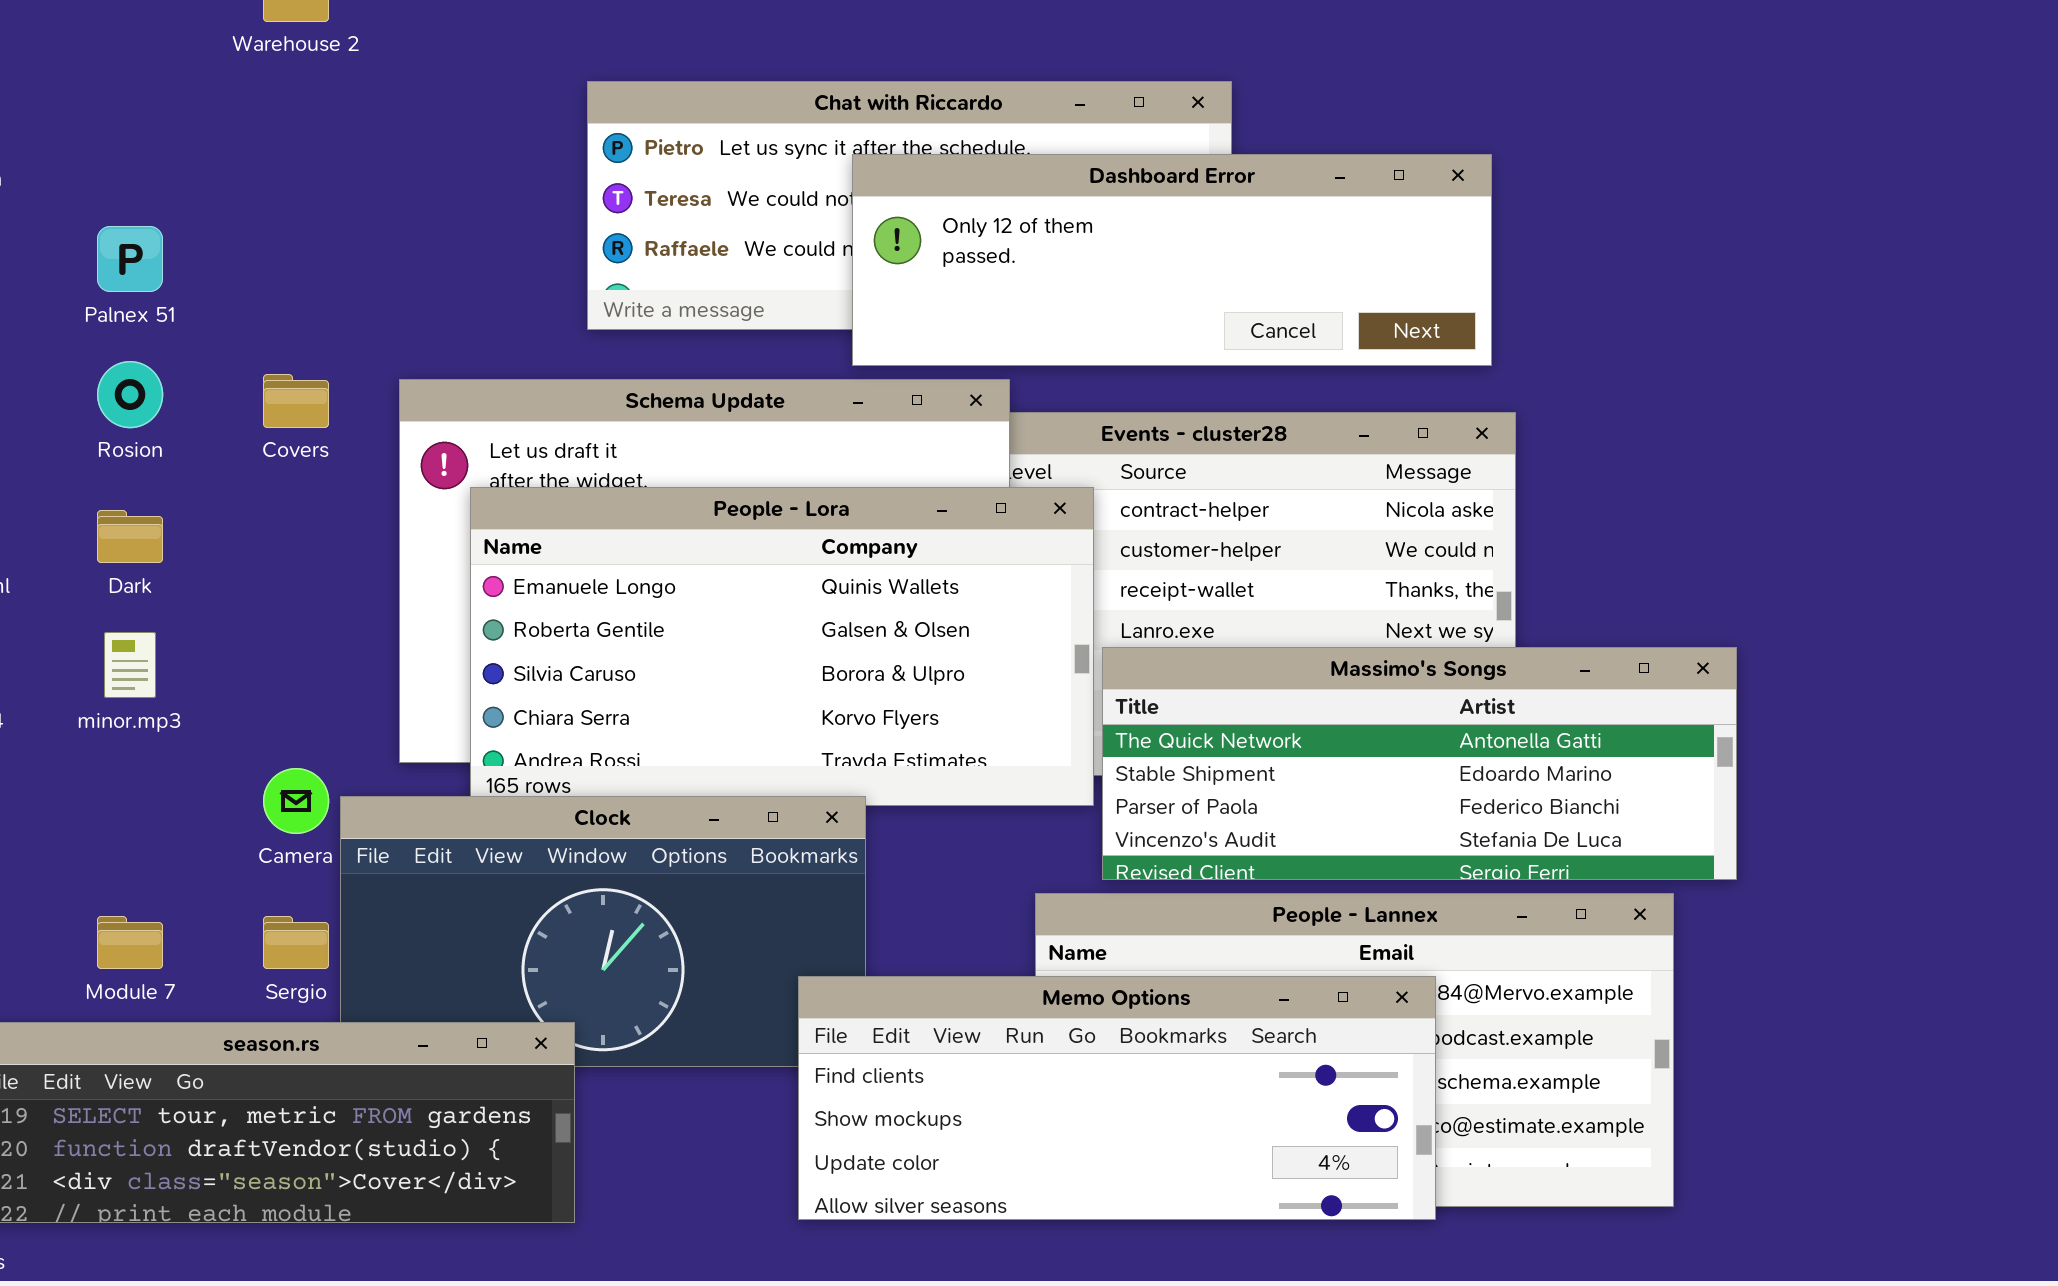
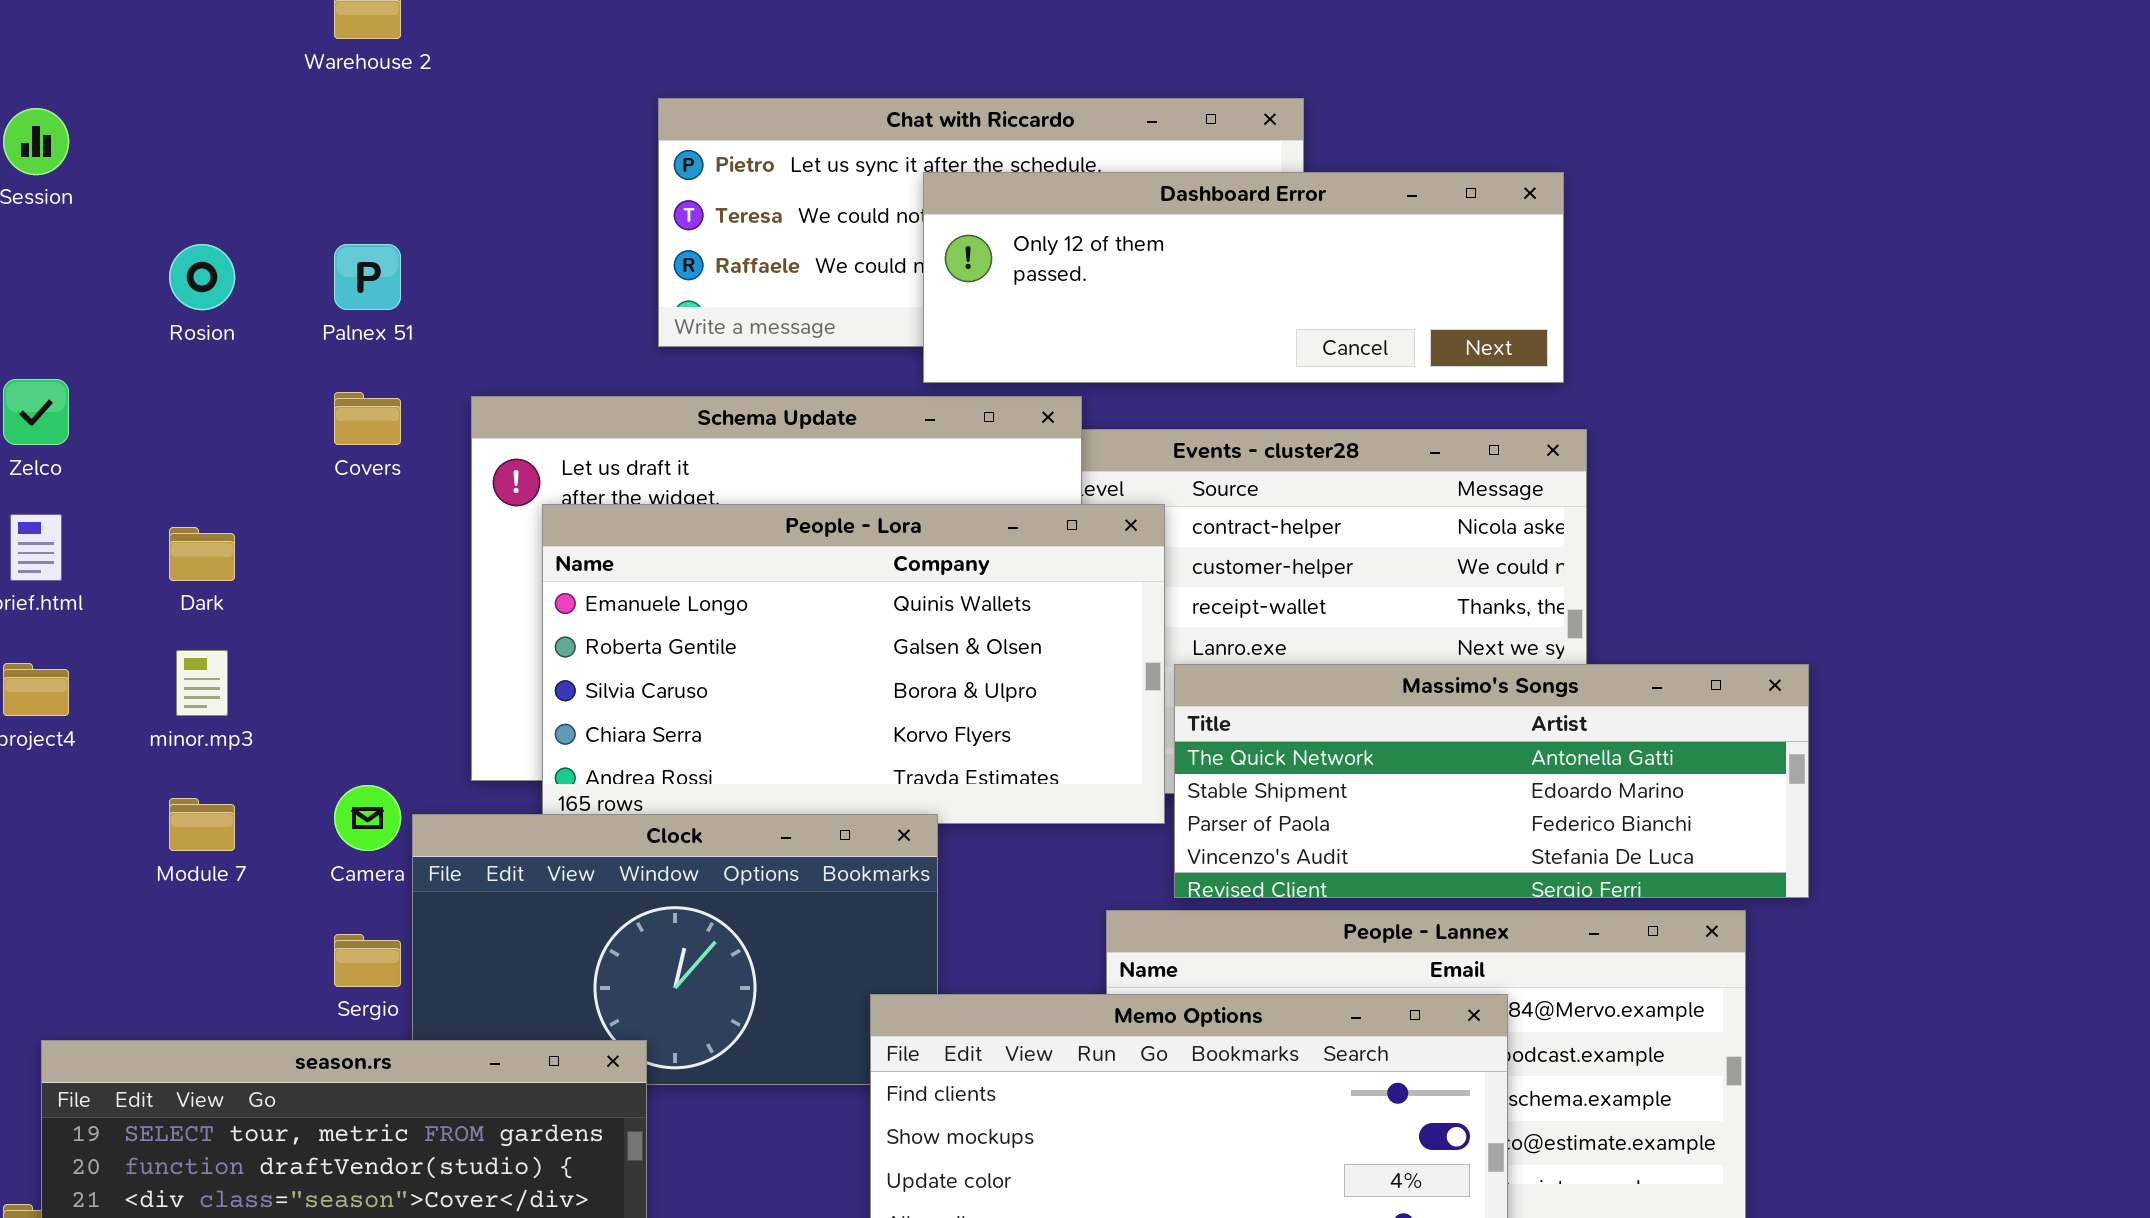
Palnex 51: [97,226,163,292] -> [334,244,401,310], moved
Rosion: [97,361,163,428] -> [169,244,235,310], moved
Module 7: [97,916,163,969] -> [169,798,235,851], moved

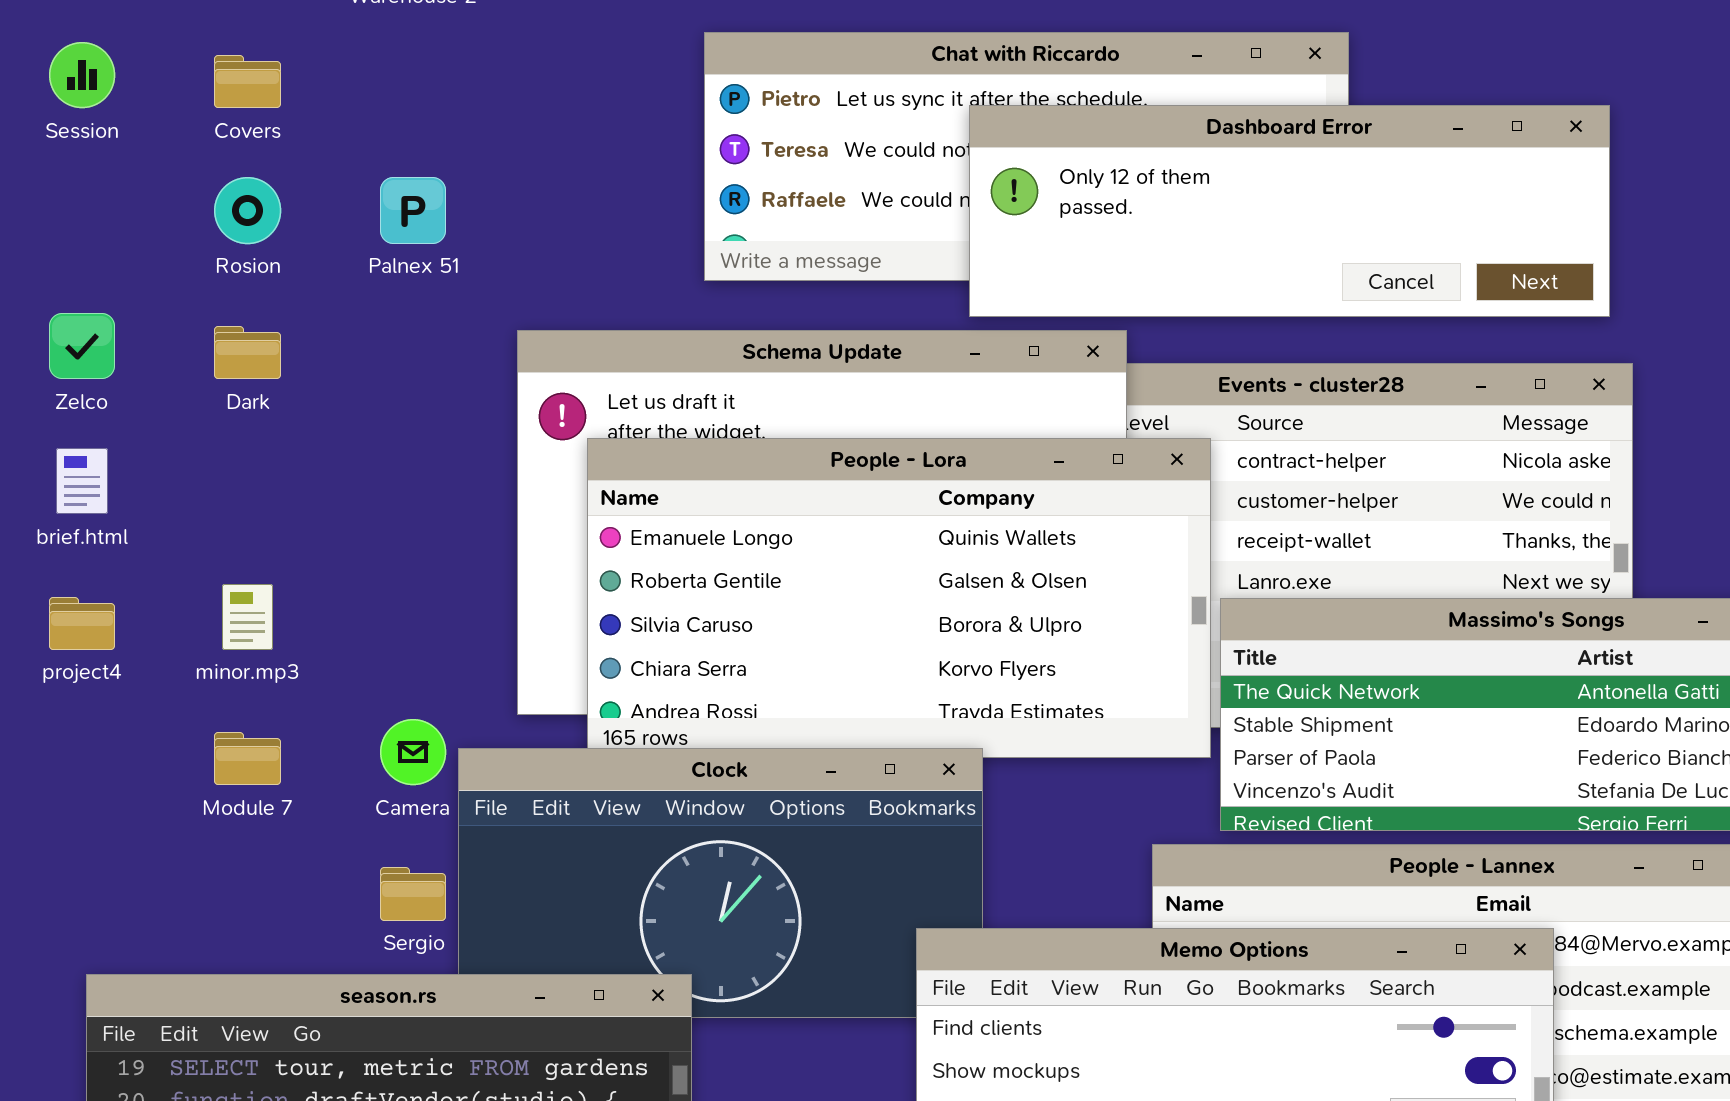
Covers: [334,392,401,445] -> [214,55,281,108], moved
Dark: [169,527,235,581] -> [214,326,281,379], moved

